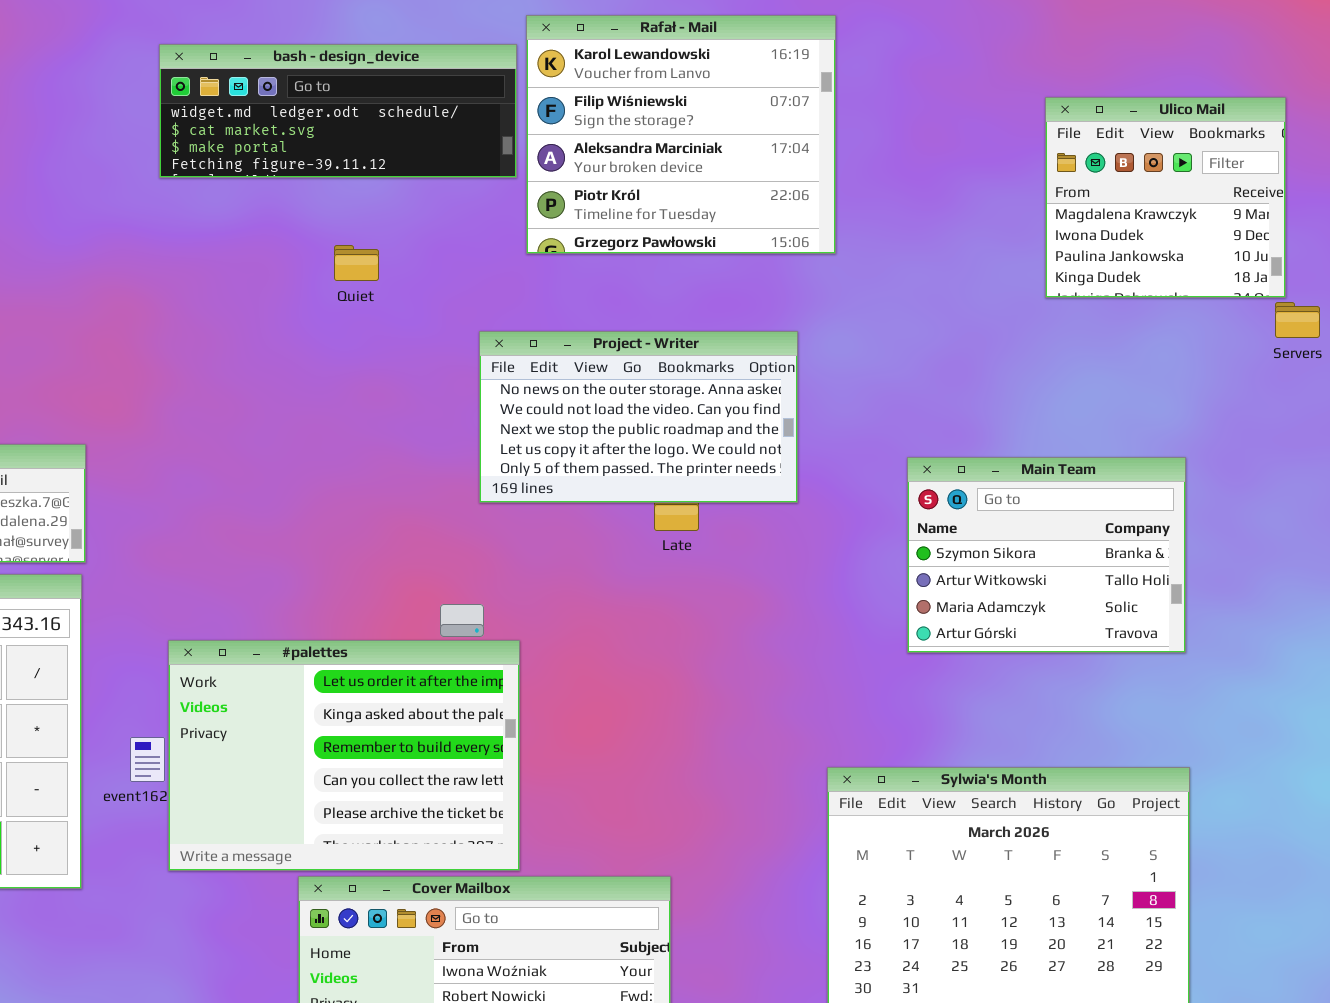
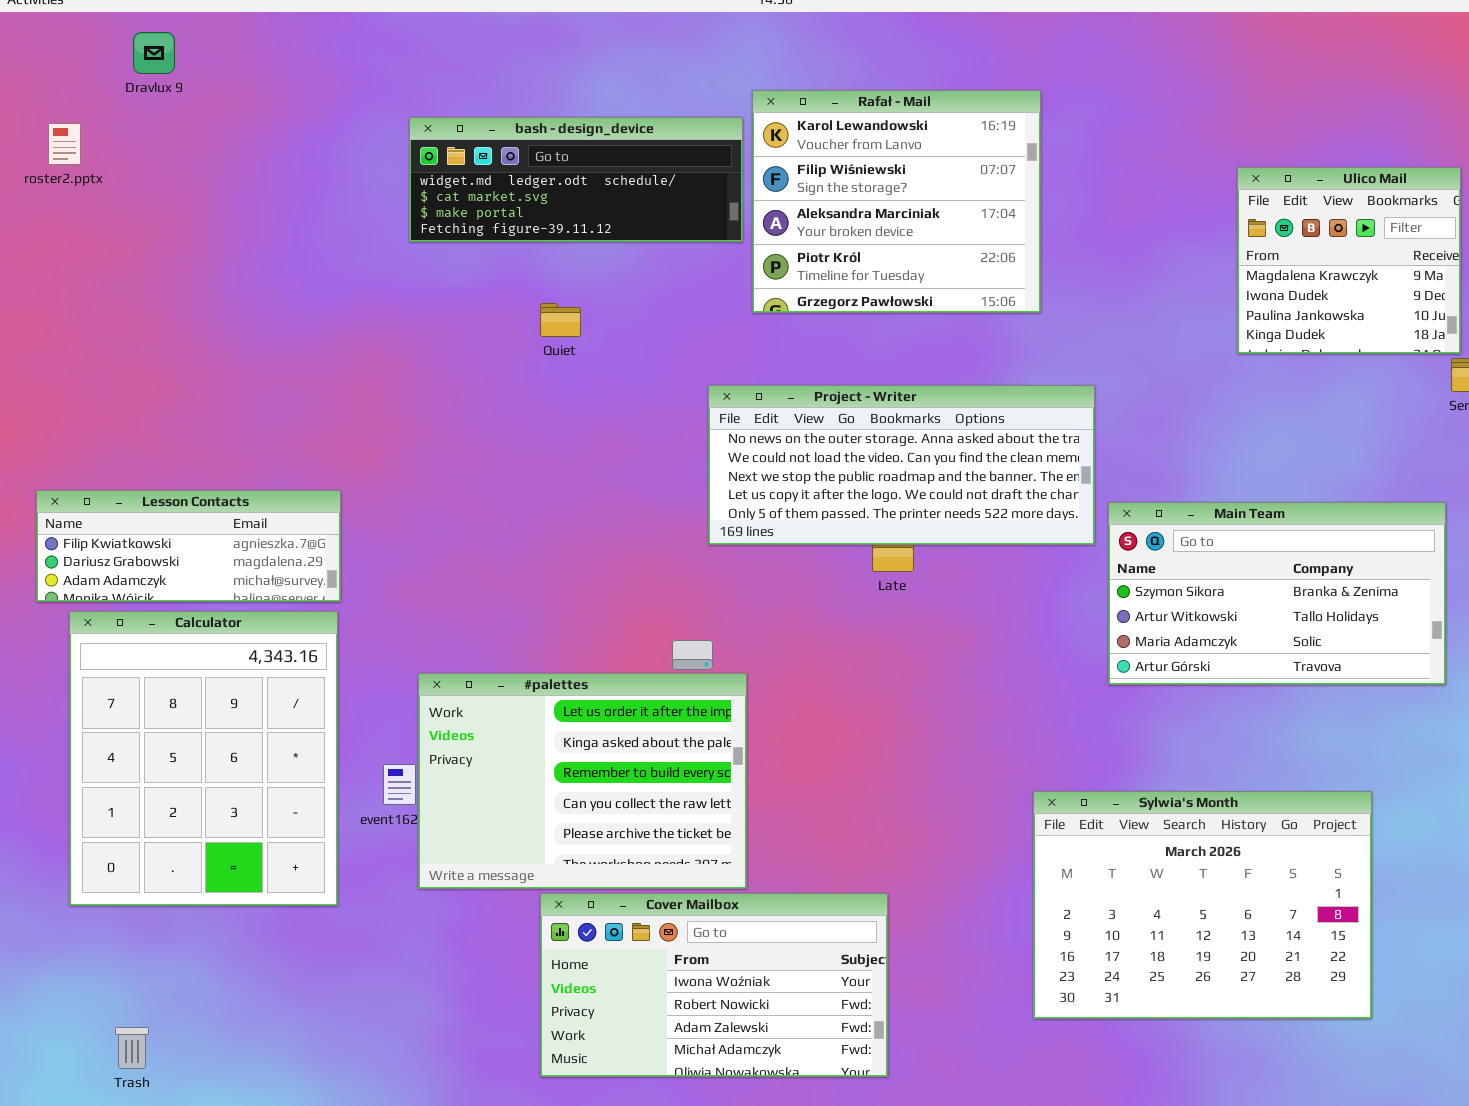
Quiet: [334,245,379,281] -> [540,303,581,337], moved
Project - Writer: [479,331,798,503] -> [708,385,1095,545], resized
Main Team: [907,457,1186,653] -> [1108,502,1446,685], resized

